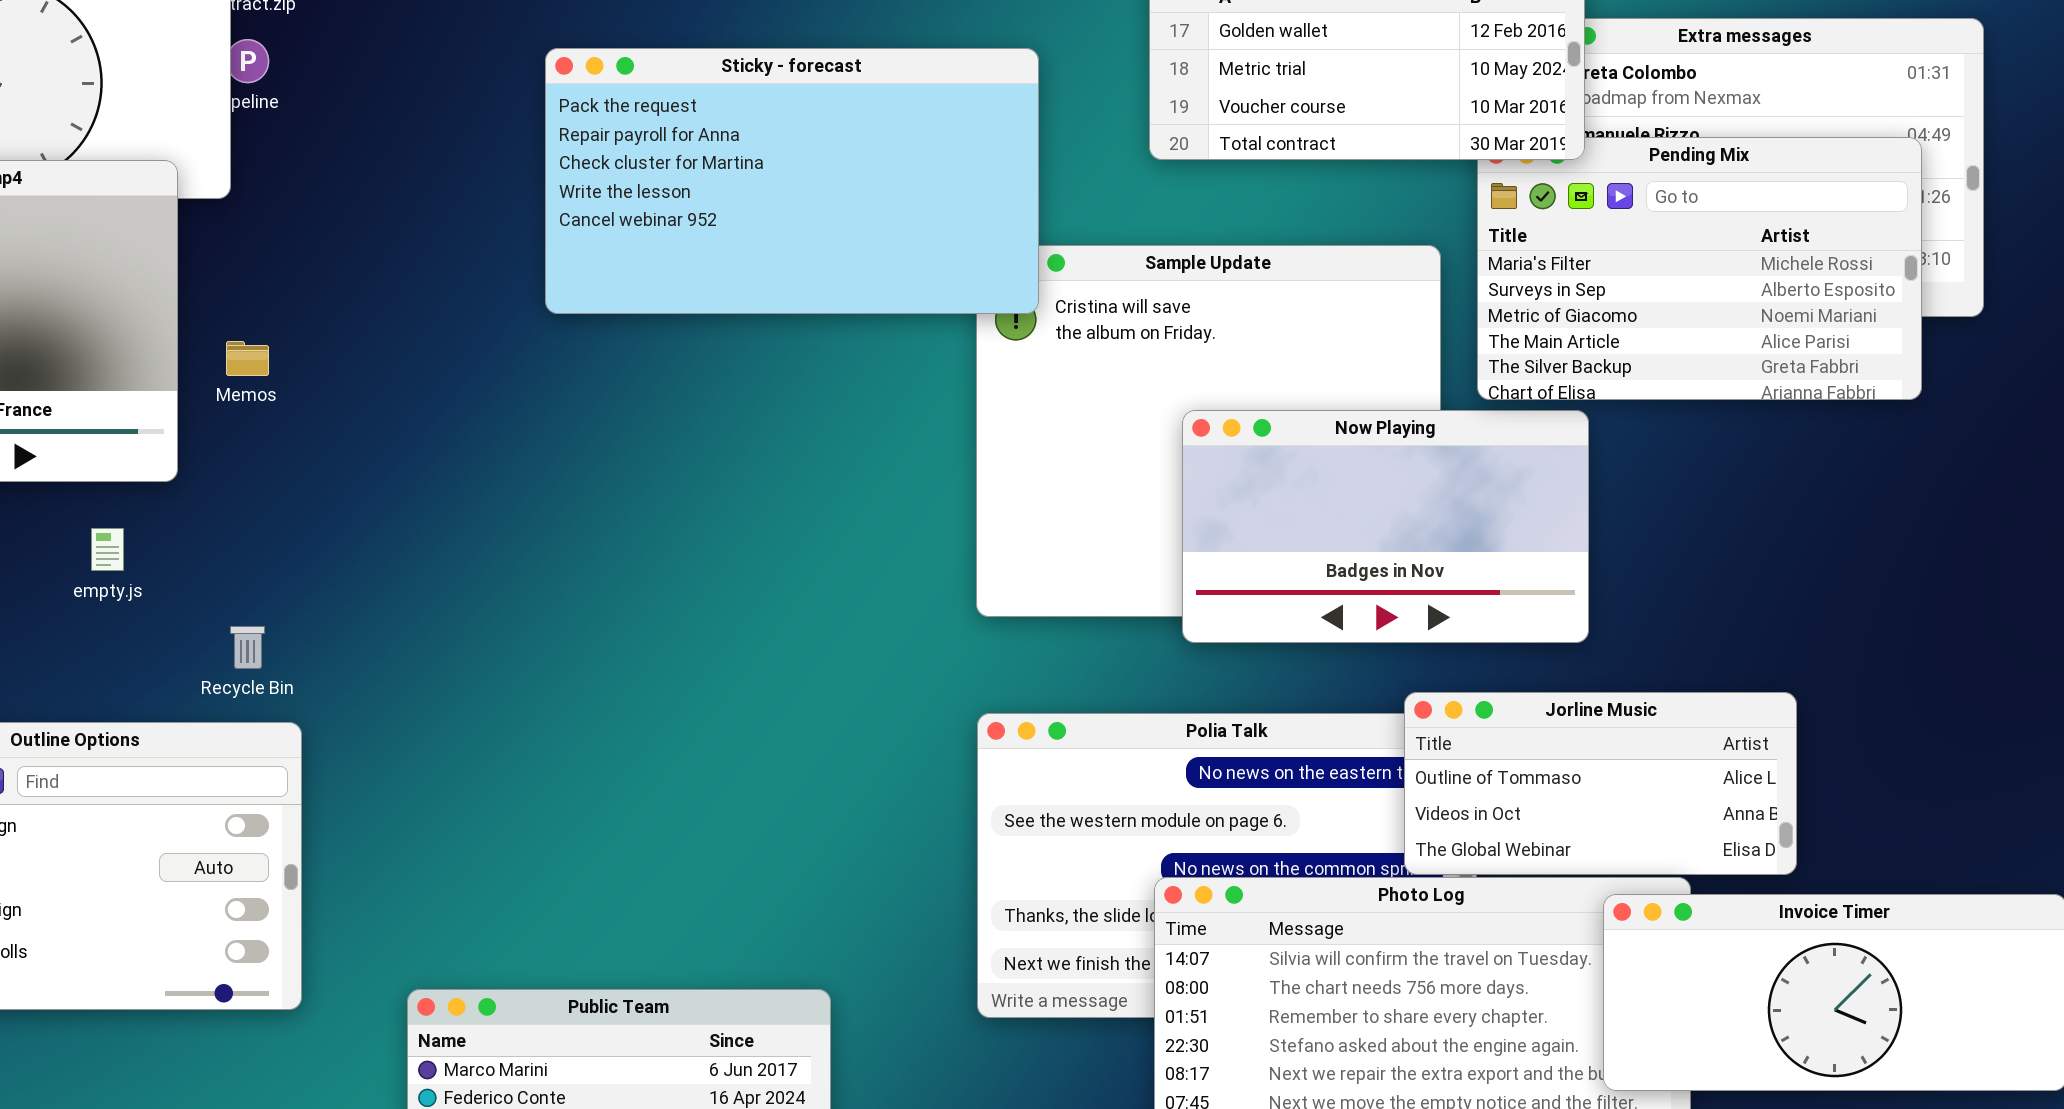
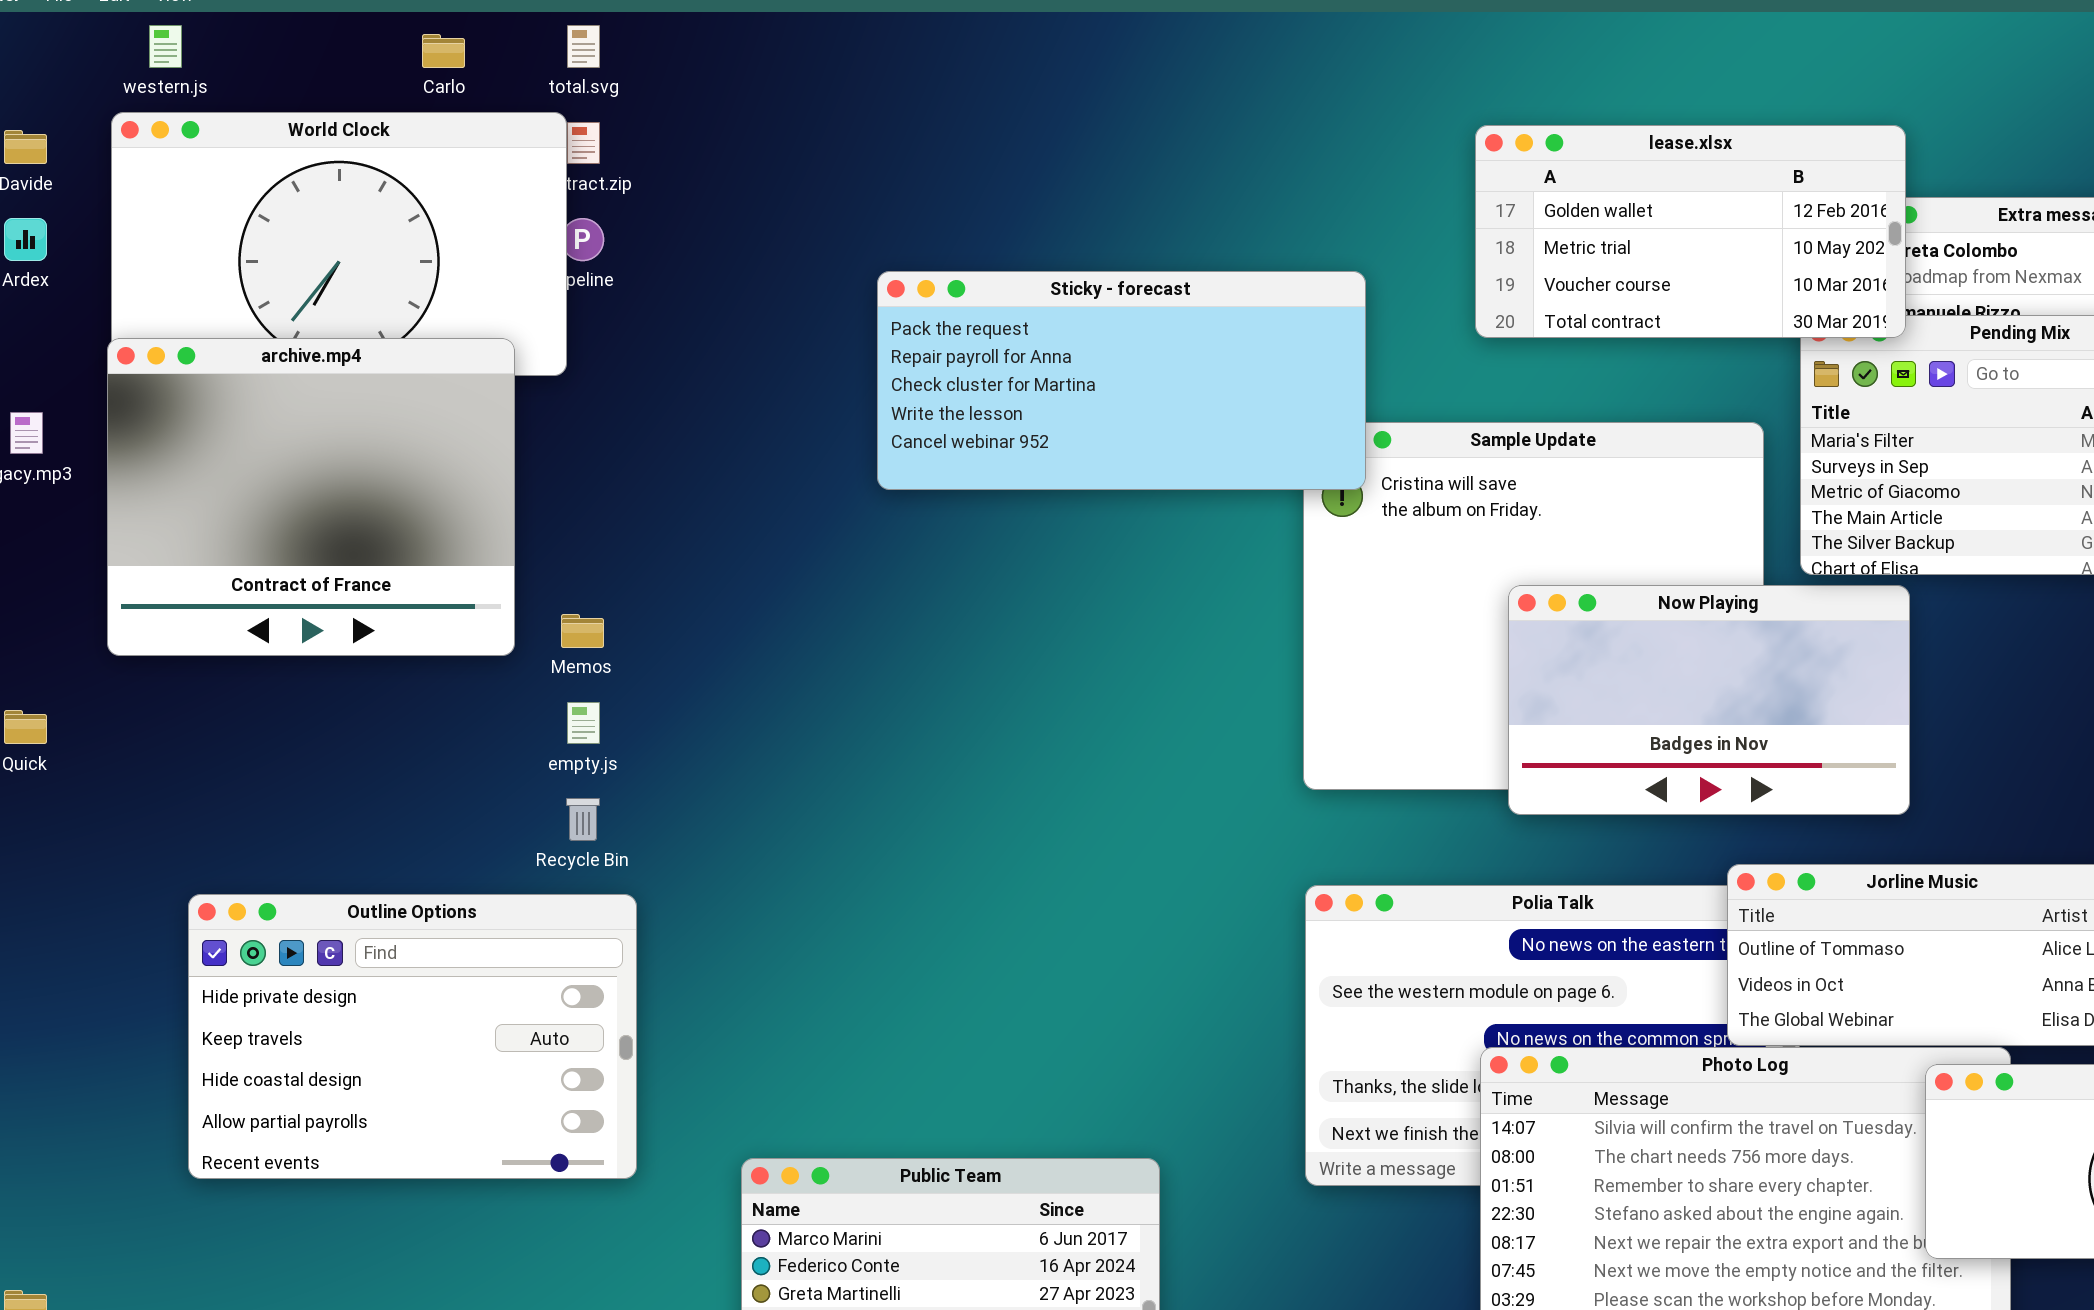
Sticky - forecast: [545,48,1039,314] -> [877,271,1366,490], resized
Memos: [226,341,269,376] -> [561,614,604,648], moved
empty.js: [91,528,124,571] -> [567,702,600,744], moved

